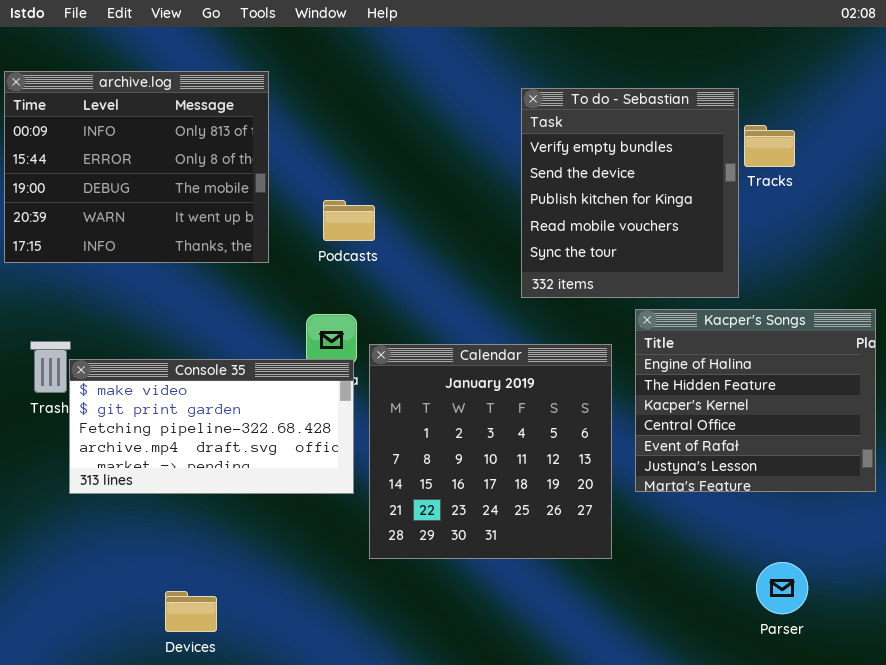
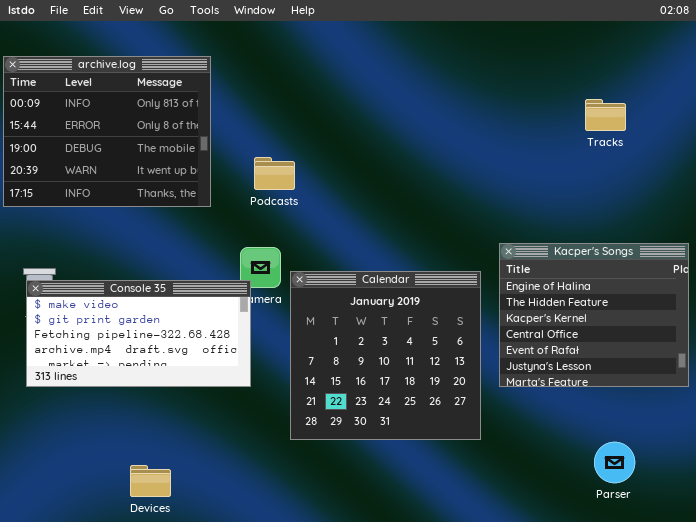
To do - Sebastian: [521,88,739,298] -> none, closed
Console 35: [69,359,354,494] -> [26,280,251,387], moved

